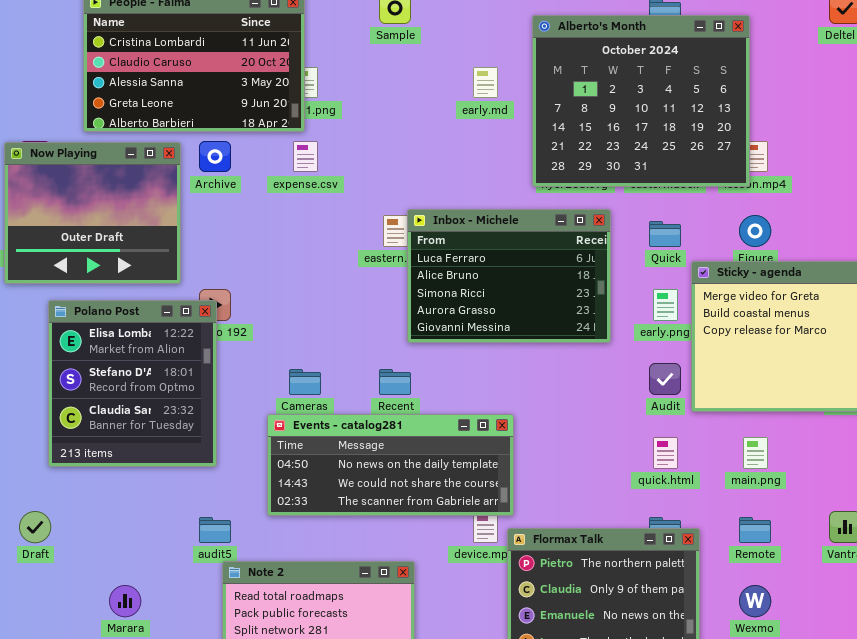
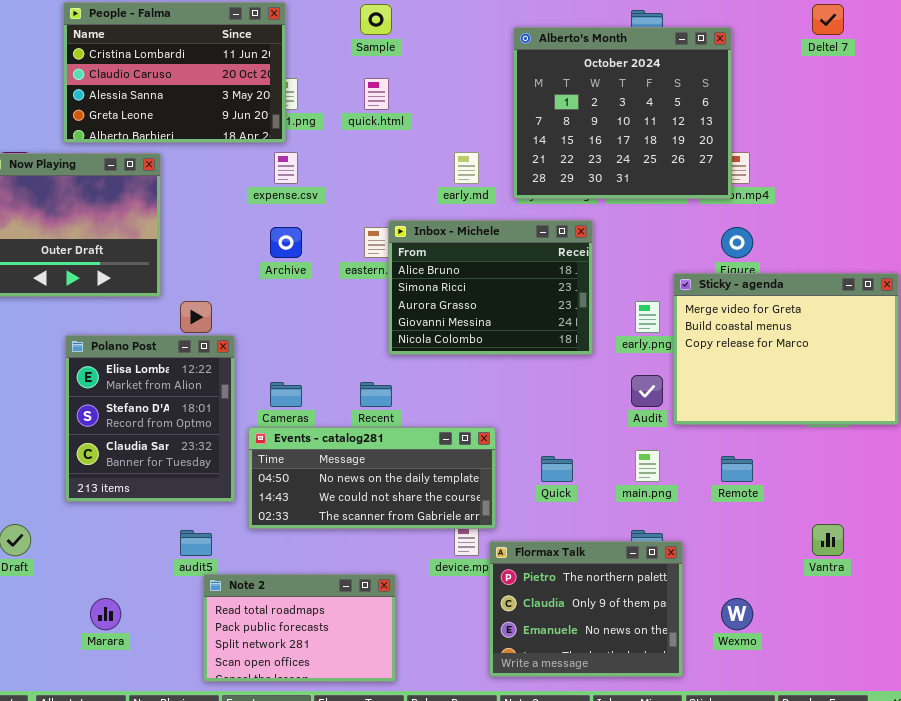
early.md: [473,67,498,98] -> [454,152,479,184], moved
Archive: [199,141,231,172] -> [270,227,302,258], moved
Inbox - Michele: [407,209,611,343] -> [388,220,593,355], scrolled down 1 row
Quick: [649,221,681,247] -> [541,456,573,482], moved
Polano Post: [48,300,217,467] -> [65,335,235,502], moved
quick.html: [653,437,678,469] -> [364,78,389,110], moved
main.png: [743,437,768,469] -> [635,450,660,482], moved
Remote: [739,517,771,543] -> [721,456,753,482], moved

